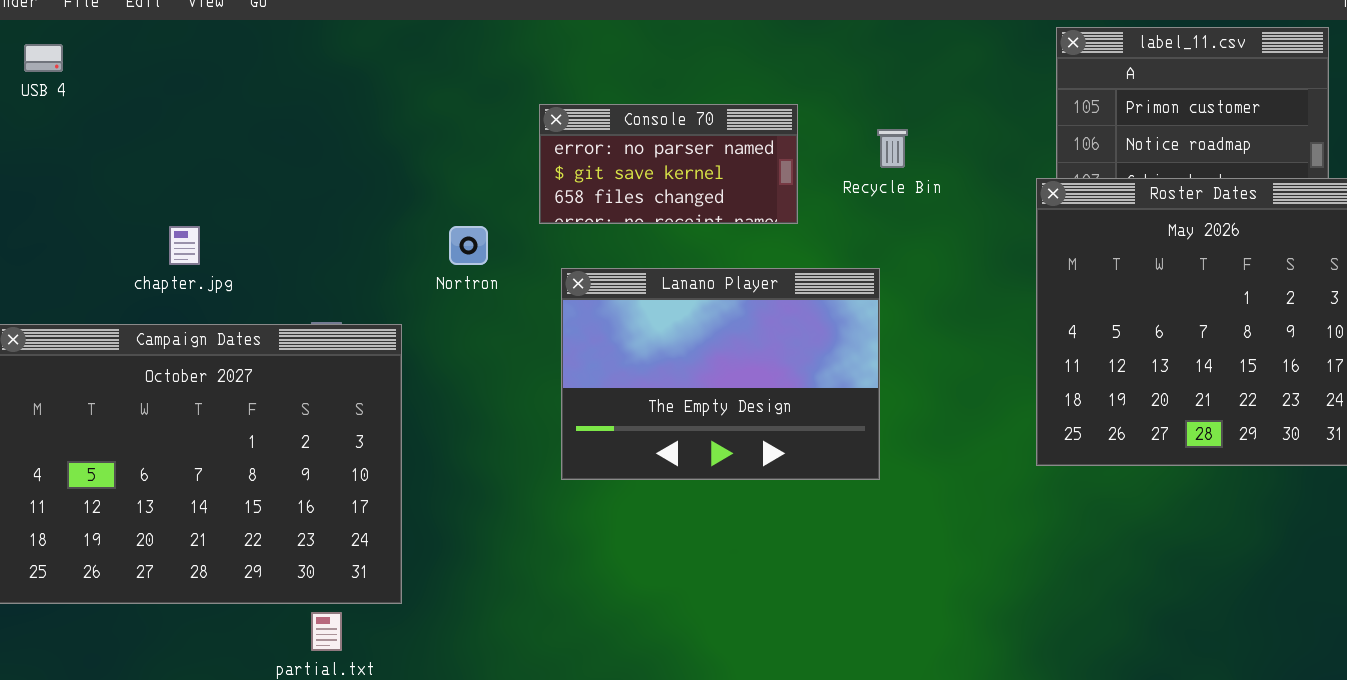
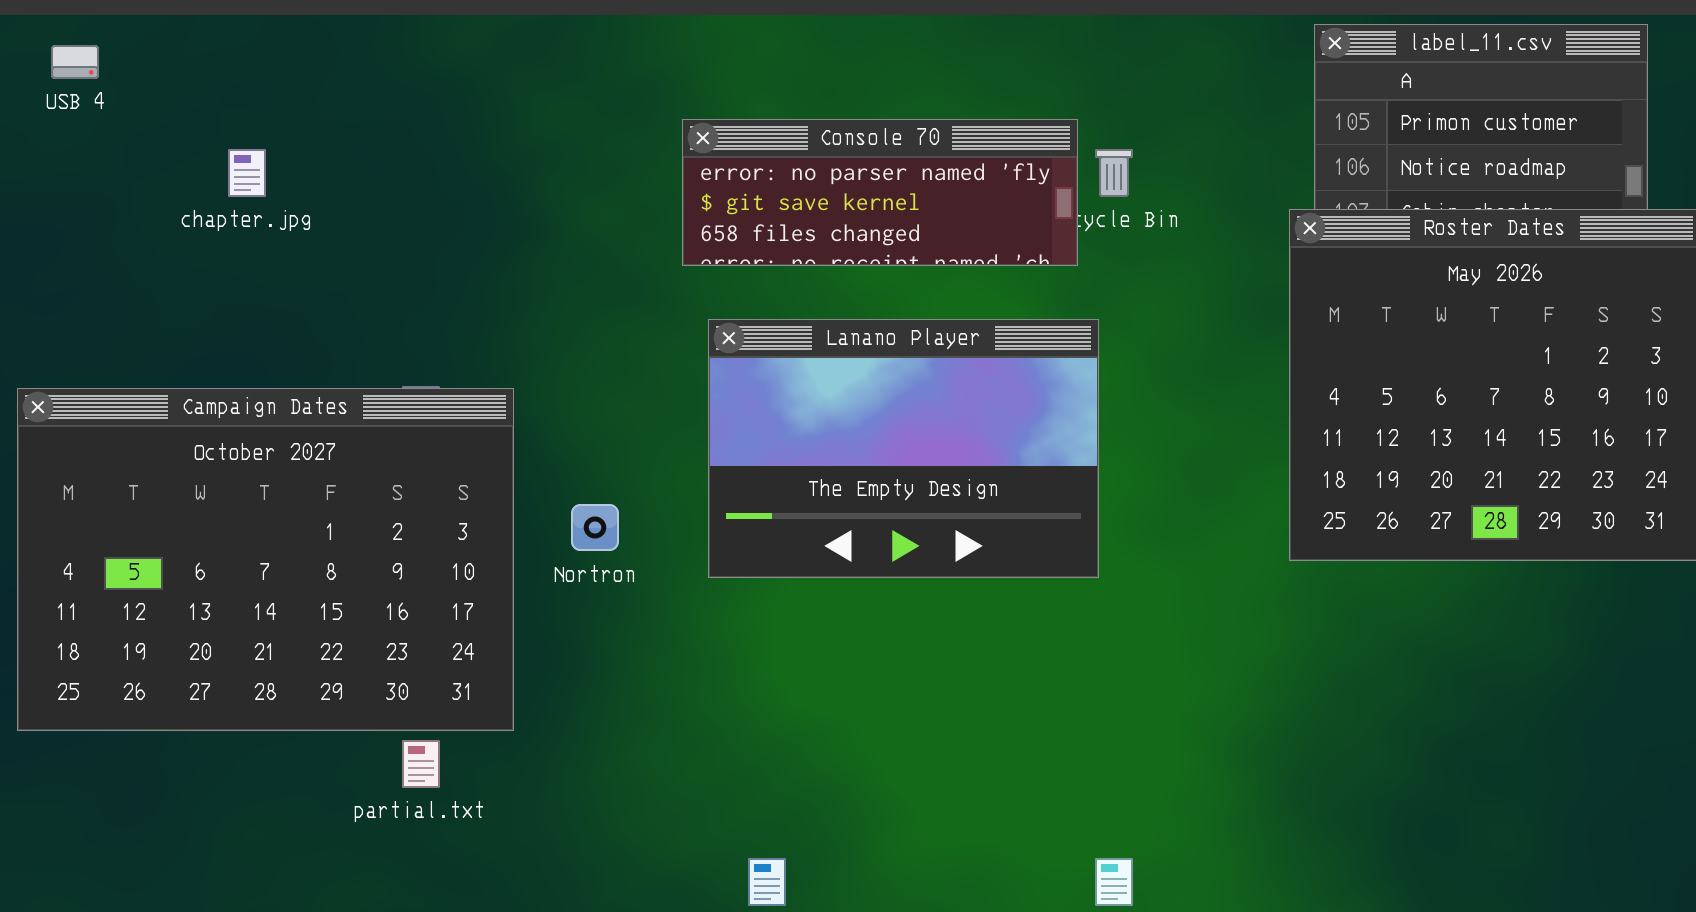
Console 70: [539,104,798,224] -> [682,119,1078,266], resized
chapter.jpg: [169,226,200,265] -> [228,149,266,197], moved
Nortron: [449,226,488,265] -> [571,504,619,551], moved

